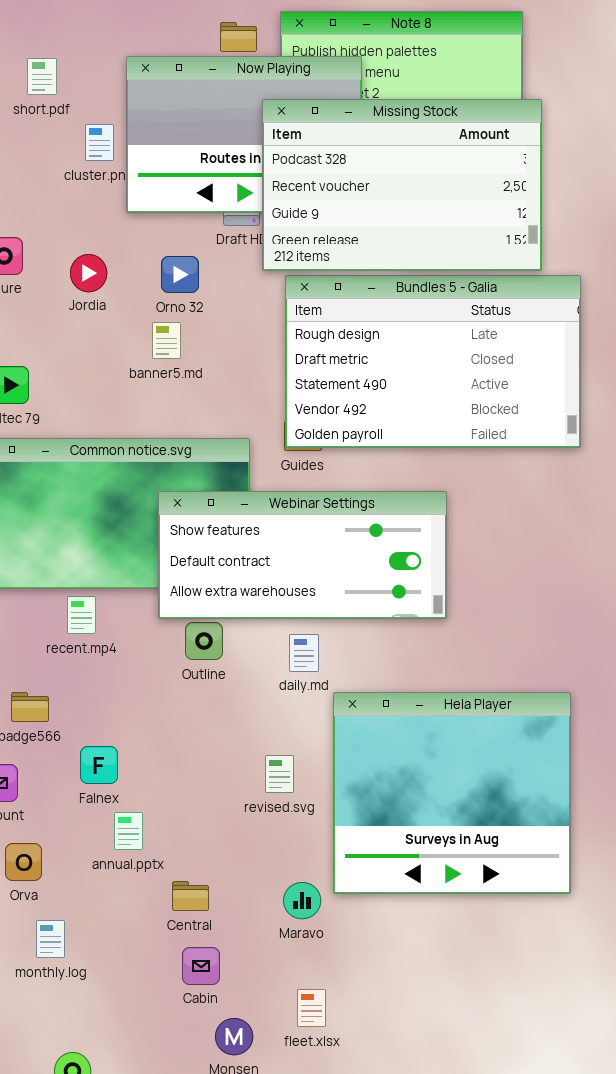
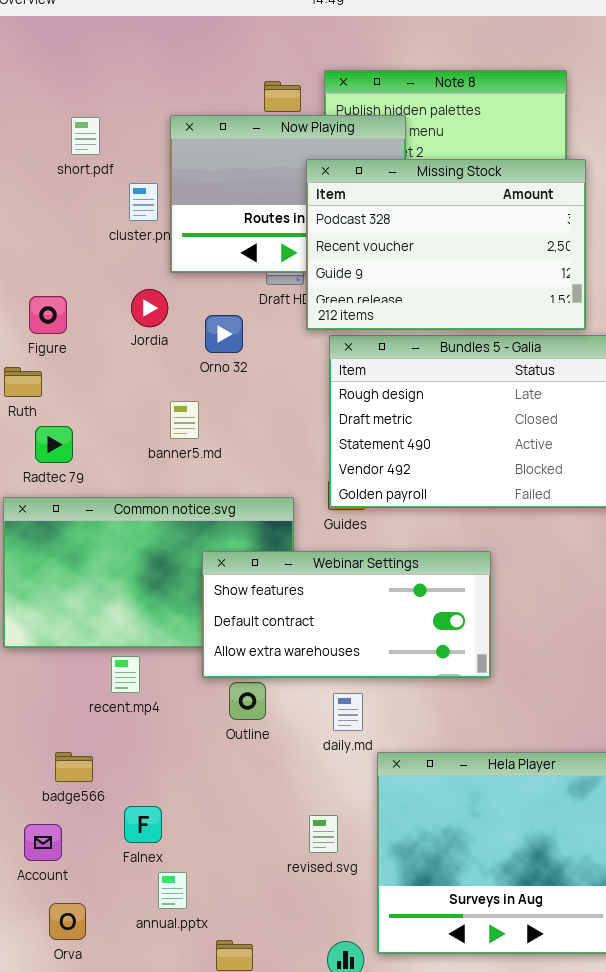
Jordia: [70,254,107,292] -> [131,289,168,327], moved
banner5.md: [152,322,181,359] -> [170,401,199,439], moved

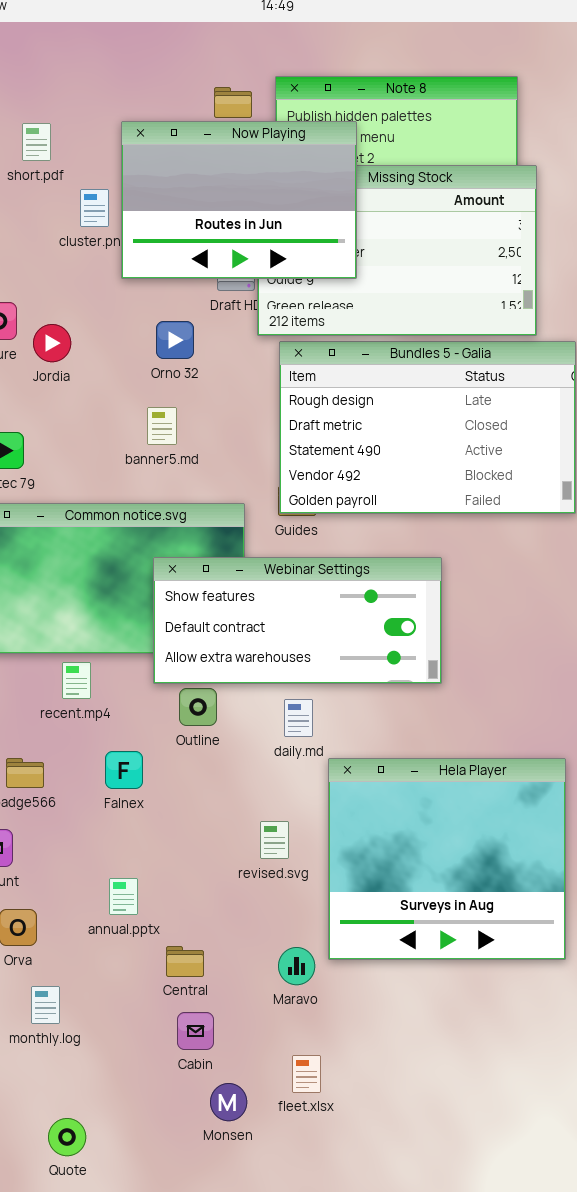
Now Playing: [170,115,406,273] -> [121,121,357,279], raised
Jordia: [131,289,168,327] -> [33,324,71,362], moved
banner5.md: [170,401,199,439] -> [147,407,177,445], moved
Falnex: [124,806,162,843] -> [105,751,143,789], moved

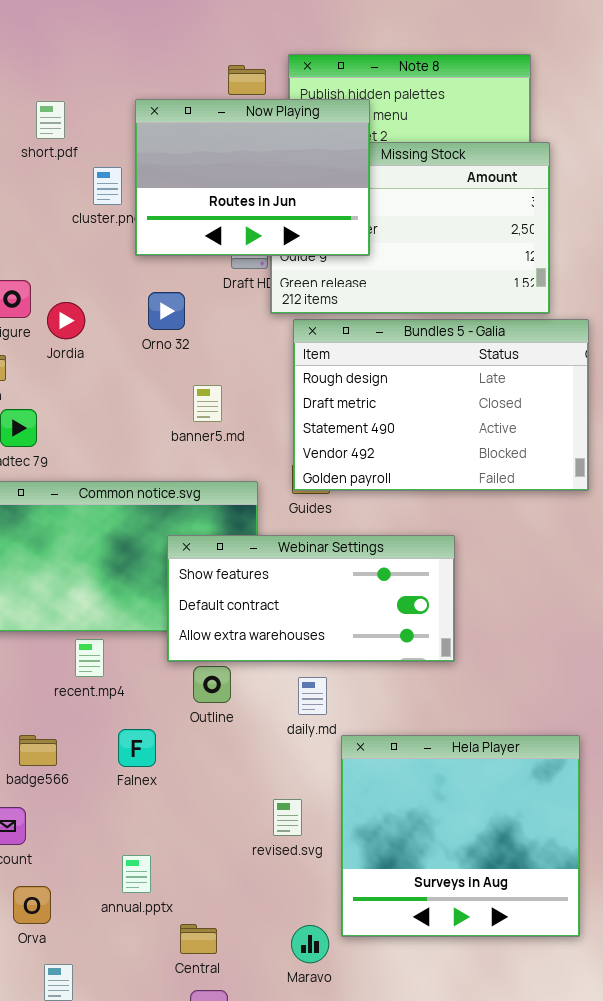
Orno 32: [156,321,194,359] -> [148,292,185,330], moved
banner5.md: [147,407,177,445] -> [193,385,222,422], moved

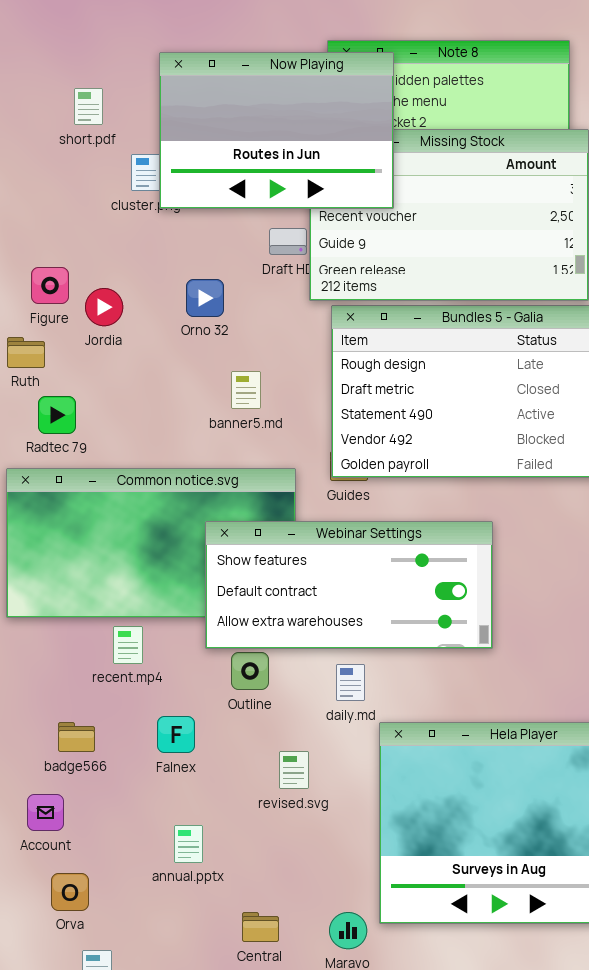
Now Playing: [135,99,370,256] -> [159,52,394,209], moved
revised.svg: [273,799,302,836] -> [279,751,309,789], moved
annual.pptx: [122,855,151,893] -> [174,825,203,863], moved
Central: [180,924,217,954] -> [242,912,279,942], moved

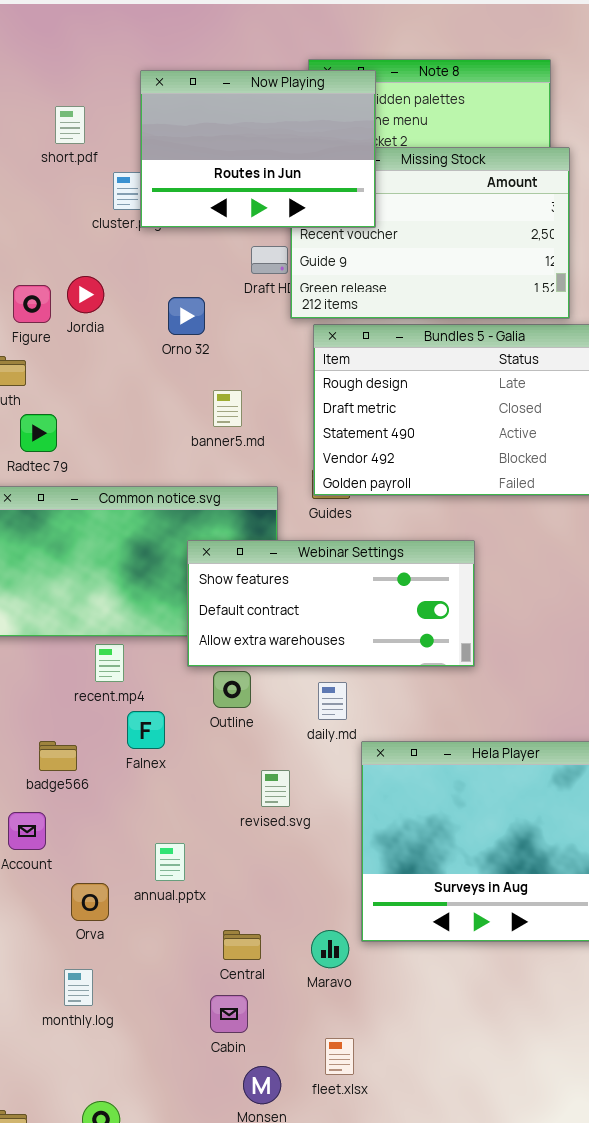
Jordia: [85,288,123,326] -> [67,276,104,313], moved
Falnex: [157,716,195,753] -> [127,711,165,749], moved
Orva: [51,873,89,911] -> [71,883,109,921], moved

